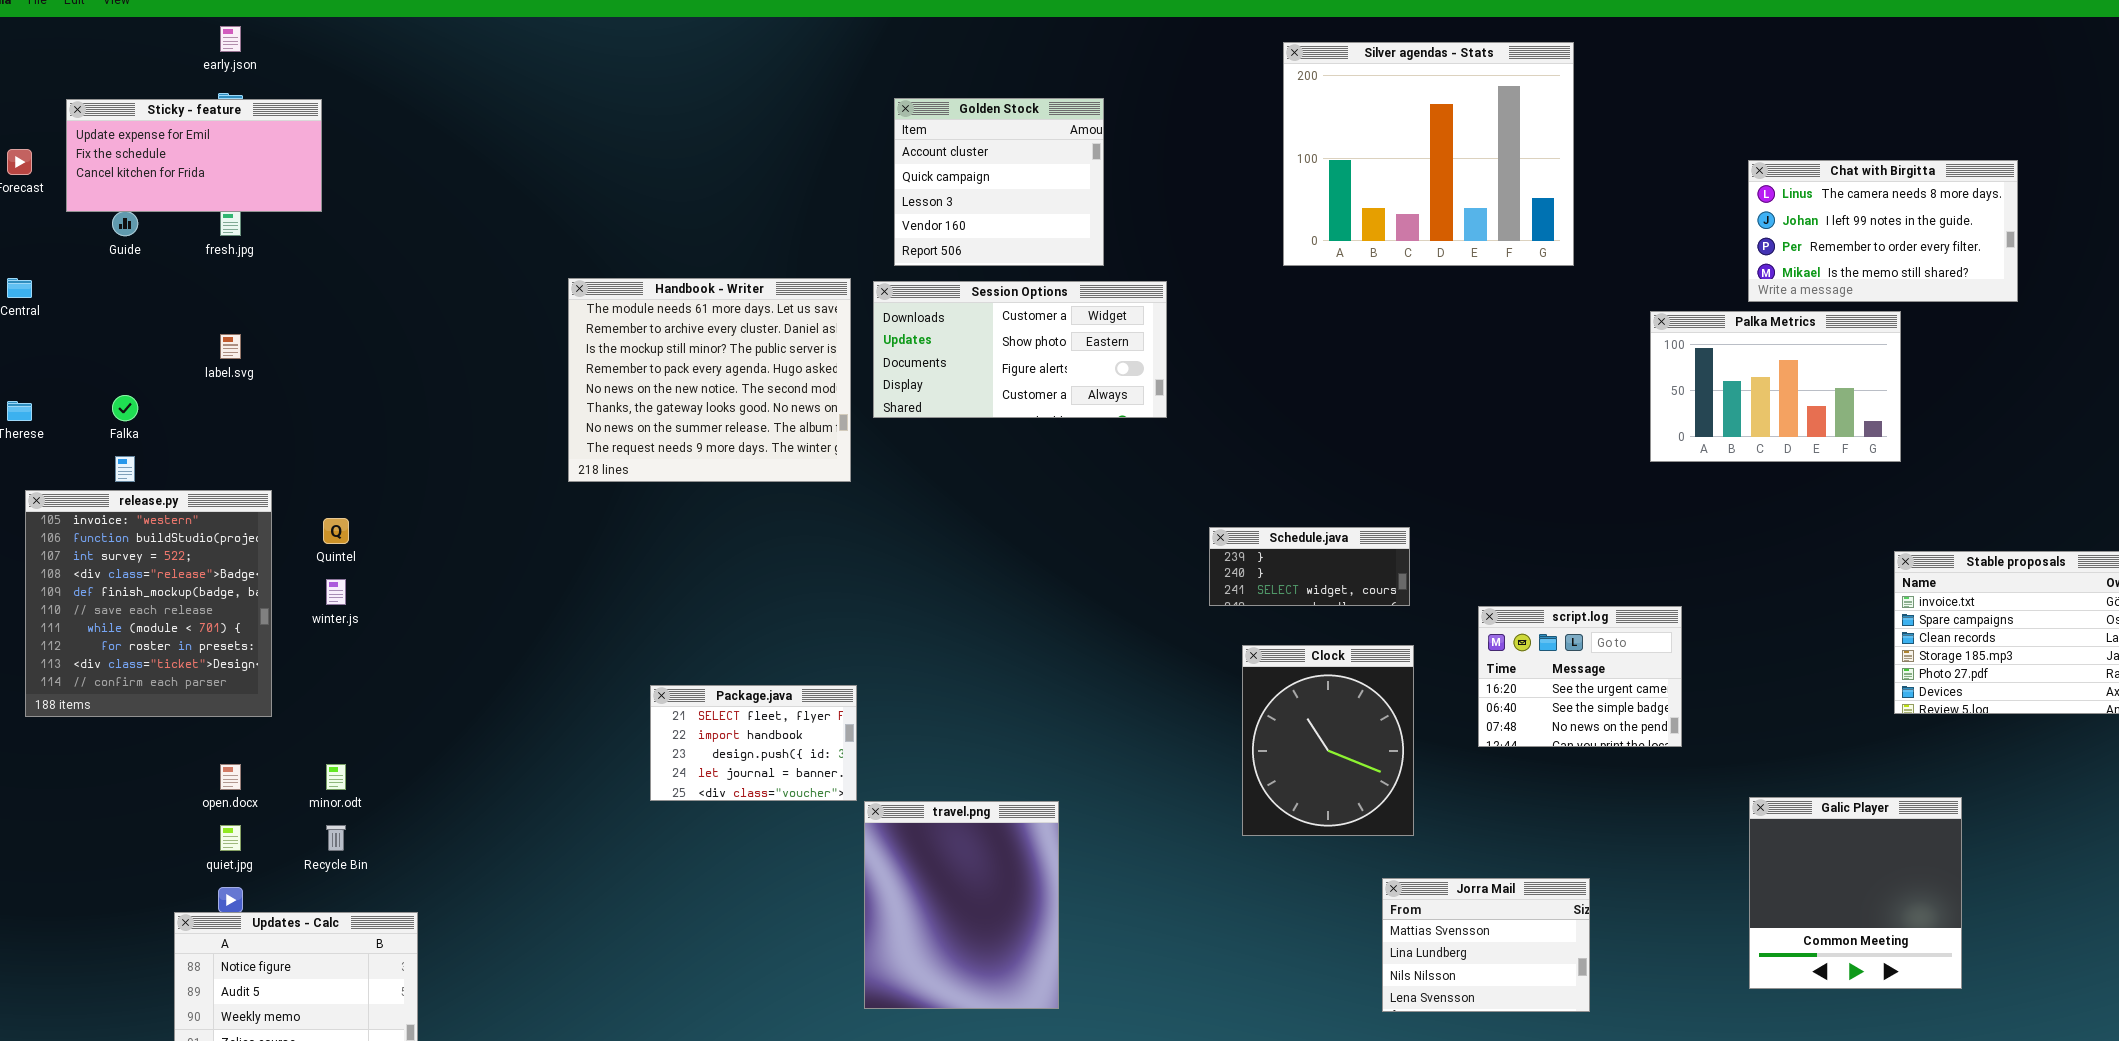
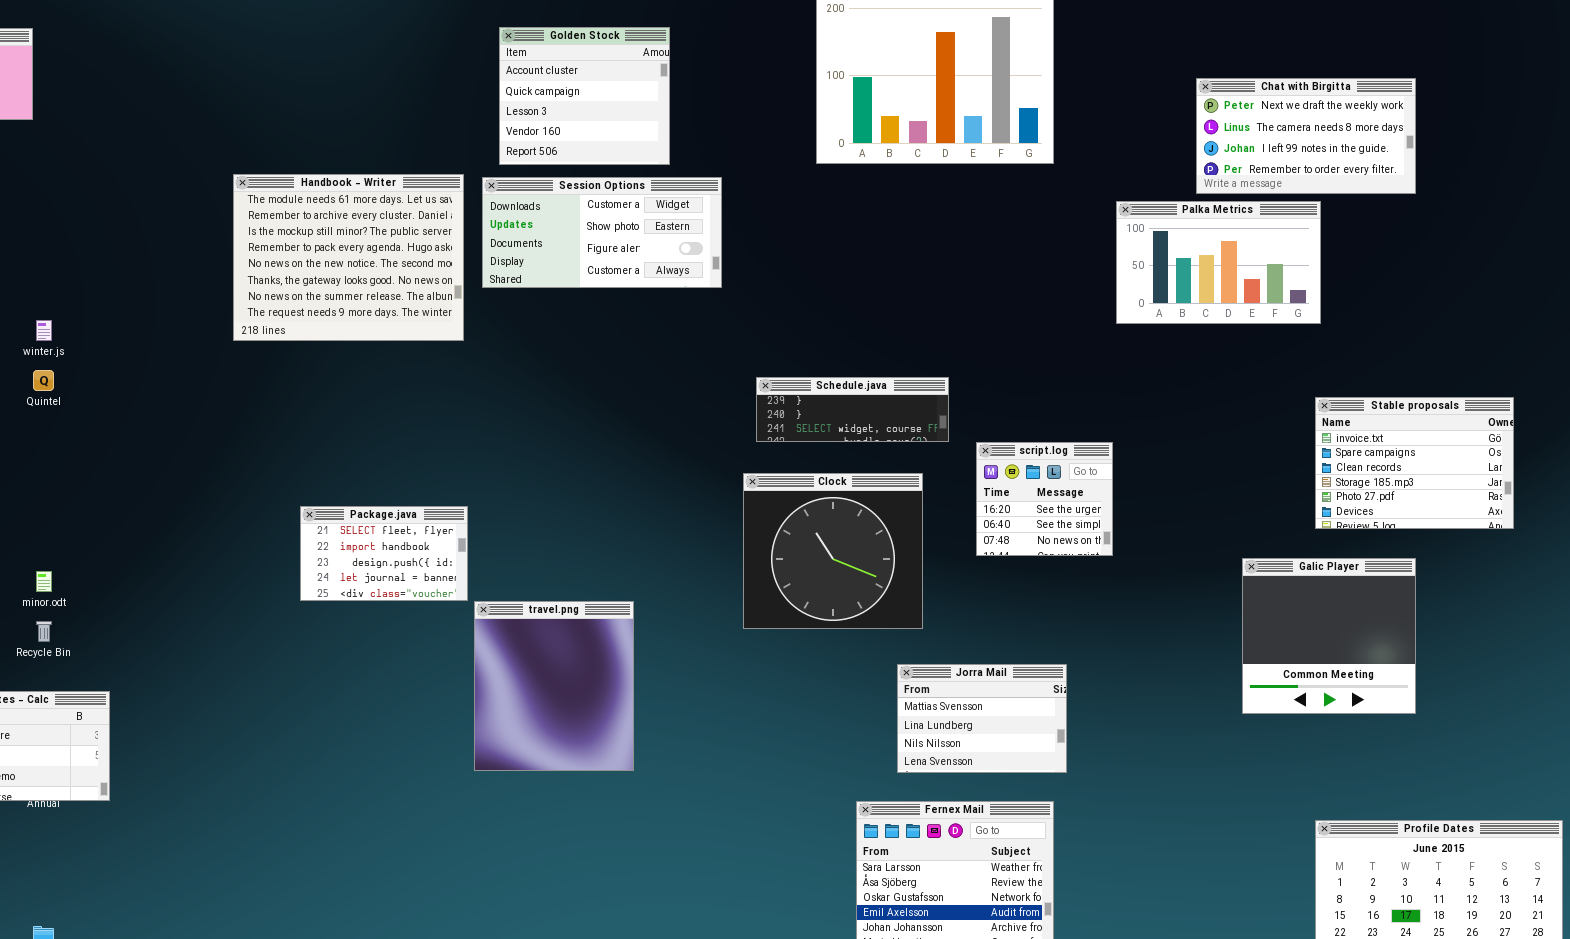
Chat with Birgitta: [1748,160,2018,302] -> [1196,78,1416,194], scrolled up 1 row
Schedule.java: [1209,527,1410,606] -> [756,377,949,442], resized
winter.js: [326,579,346,605] -> [36,320,52,341], moved
script.log: [1478,606,1682,747] -> [976,442,1113,556], resized
Clock: [1242,645,1414,836] -> [743,473,923,629], resized
Galic Player: [1749,797,1962,989] -> [1242,558,1416,714], moved

